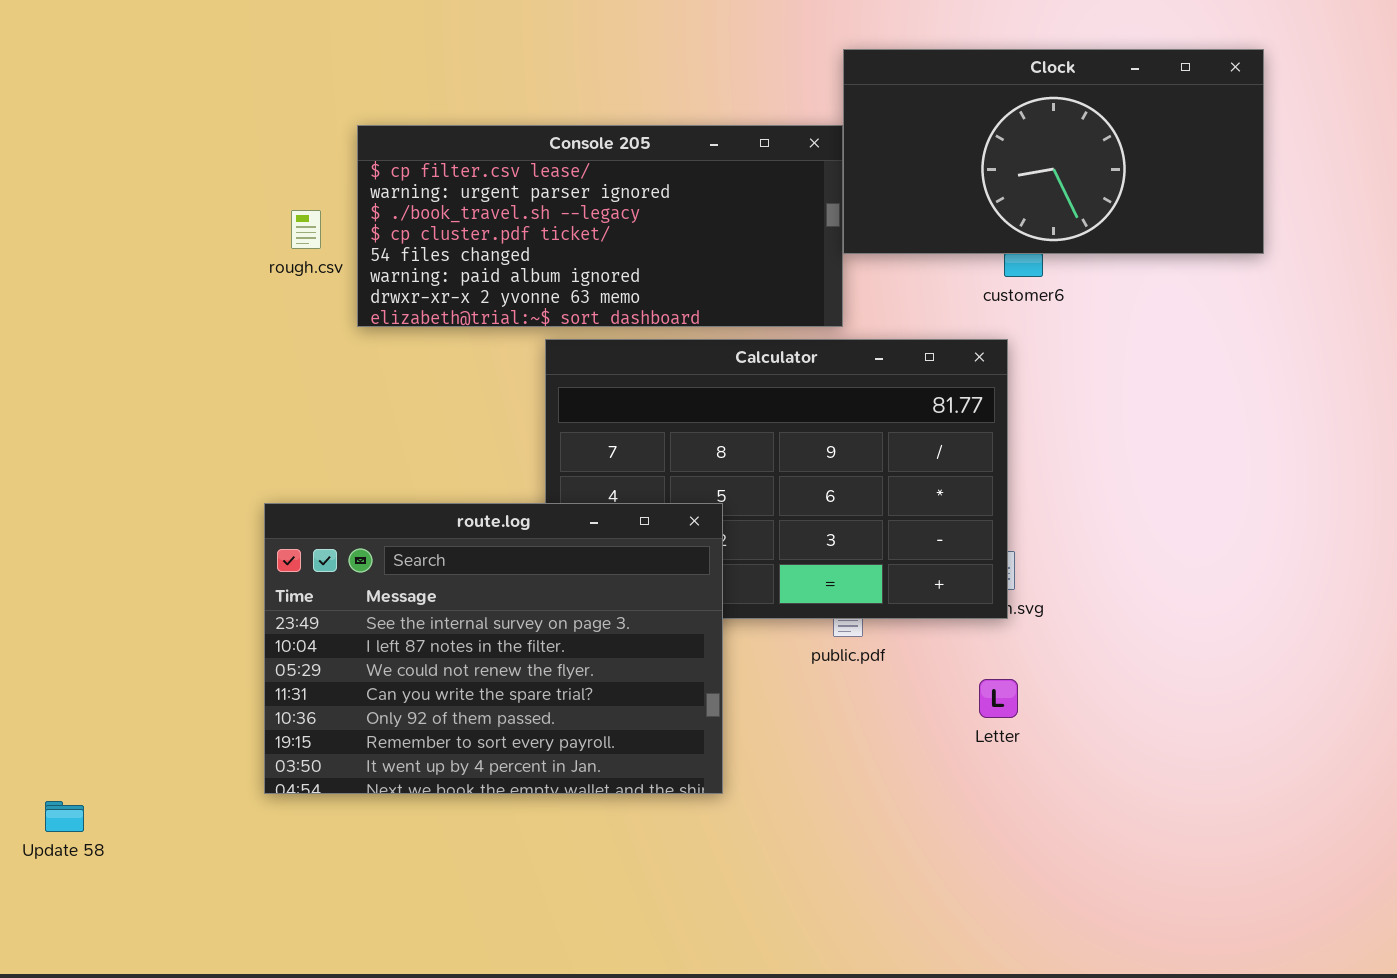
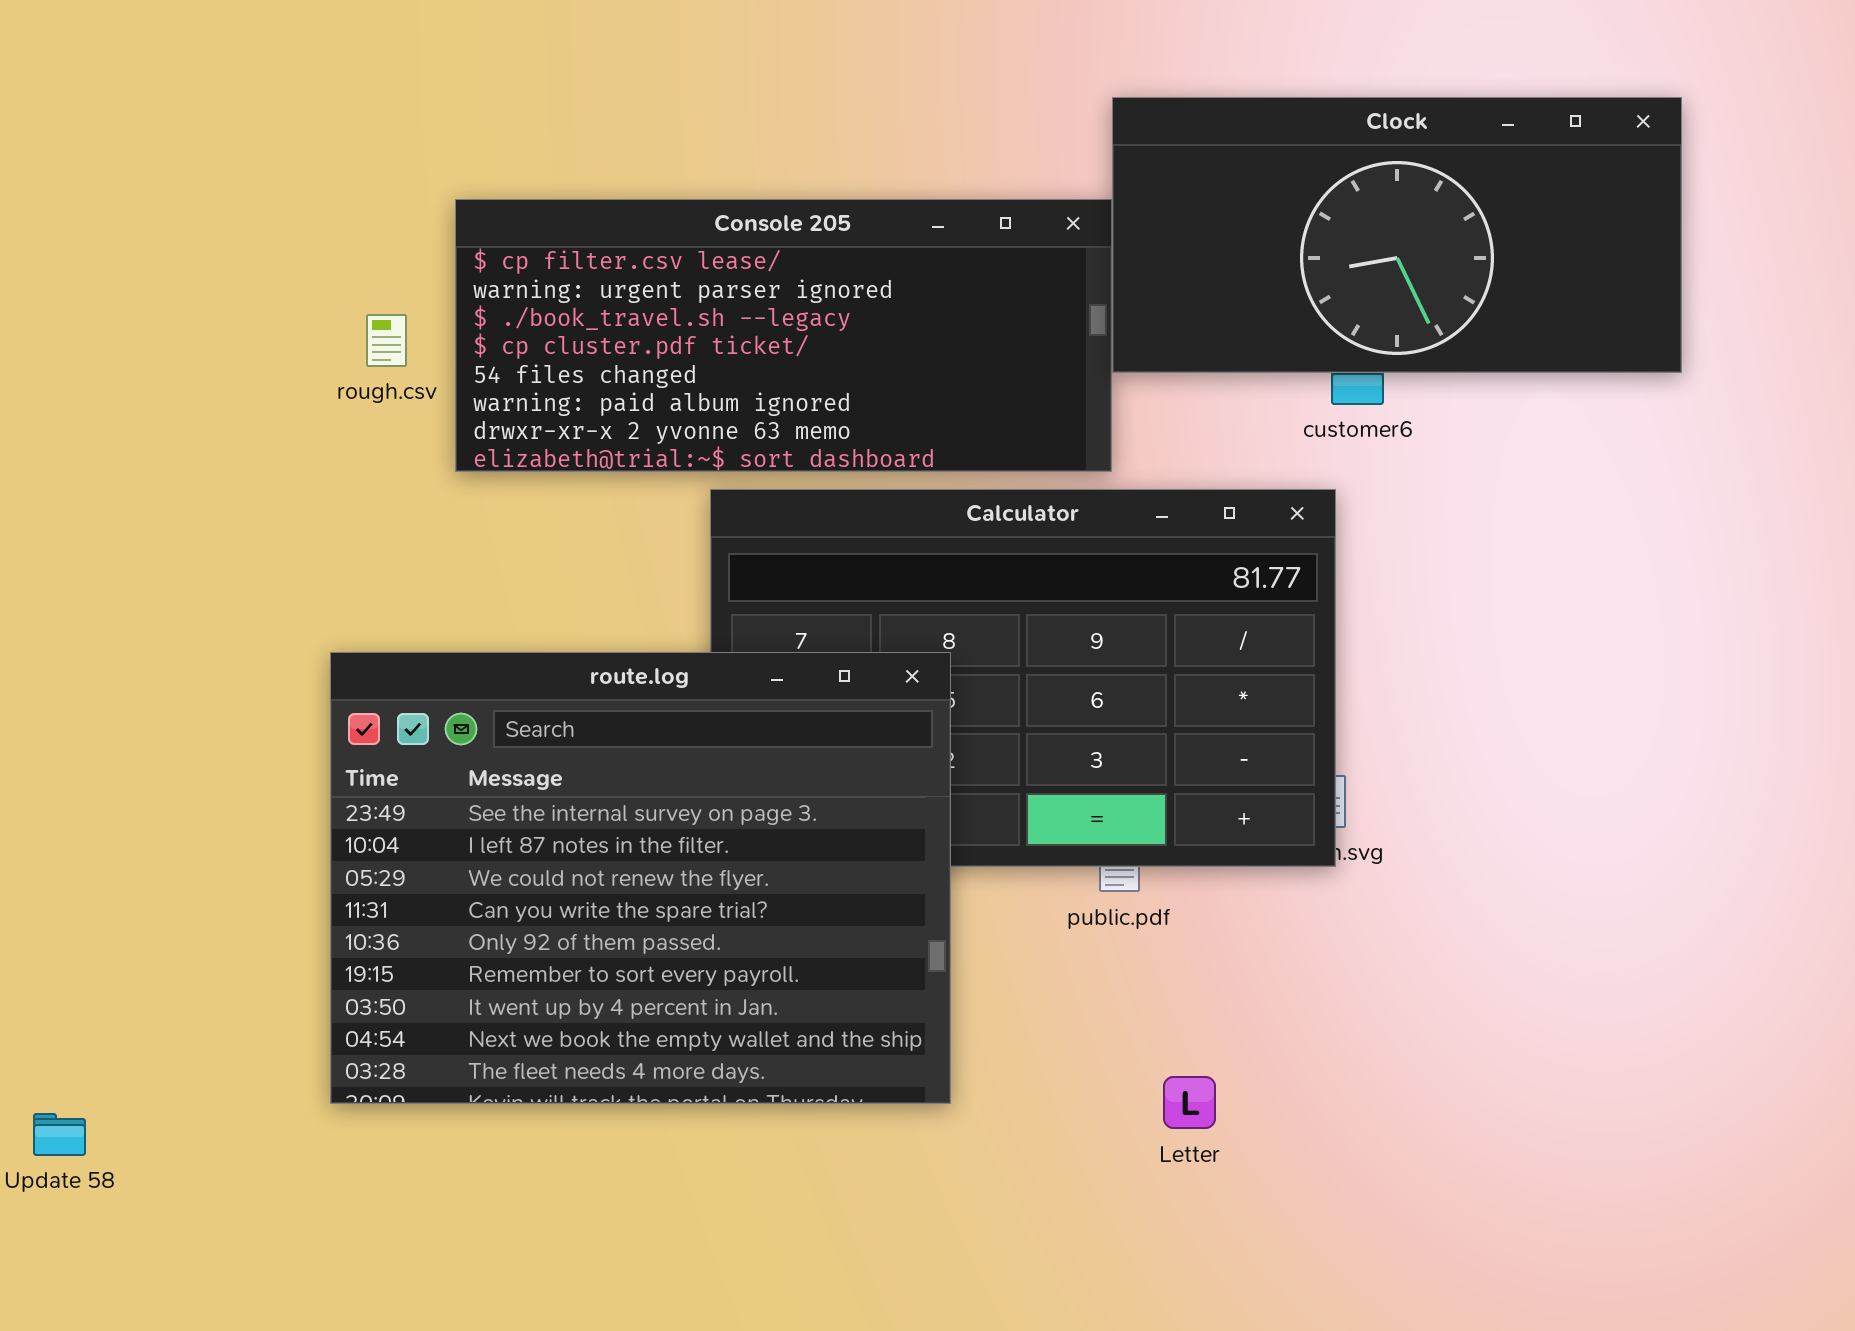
route.log: [264,503,723,794] -> [330,652,951,1104], resized
Letter: [979,679,1018,718] -> [1163,1076,1216,1129], moved

